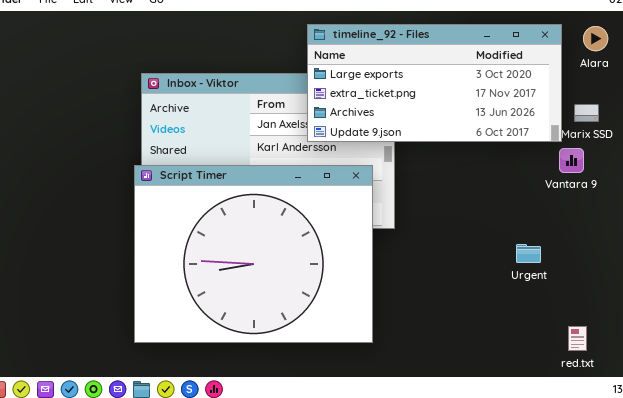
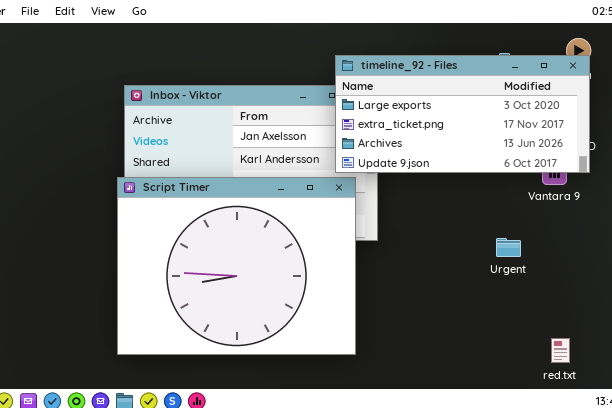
timeline_92 - Files: [307,24,562,142] -> [335,55,590,173], moved
Urgent: [516,244,541,263] -> [496,238,521,257], moved

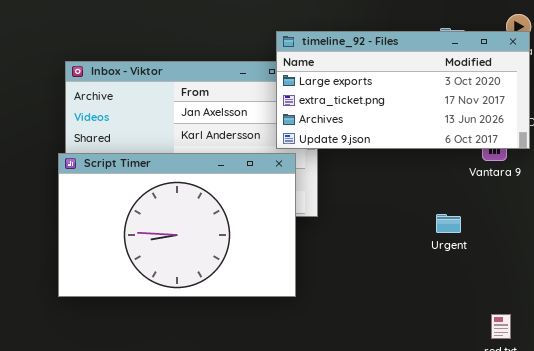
Script Timer: [117,177,356,355] -> [58,153,296,297], resized

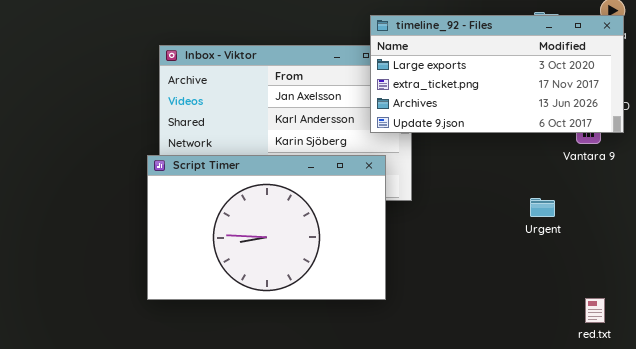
Script Timer: [58,153,296,297] -> [147,155,386,300], moved

